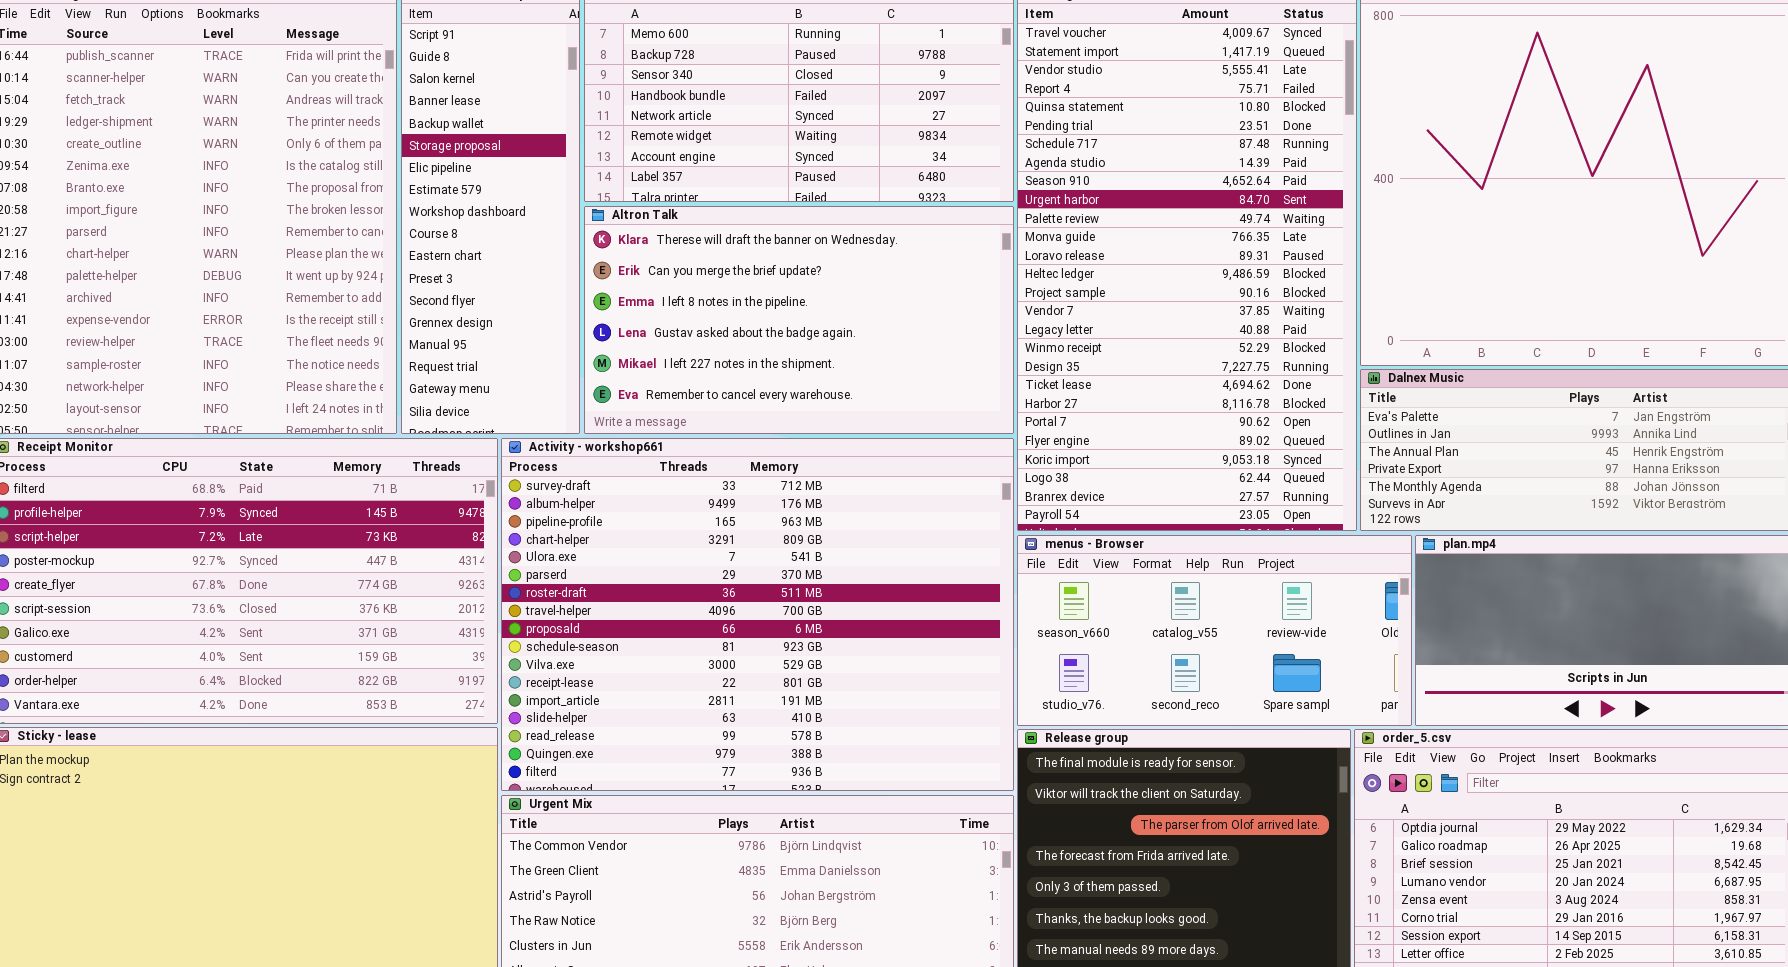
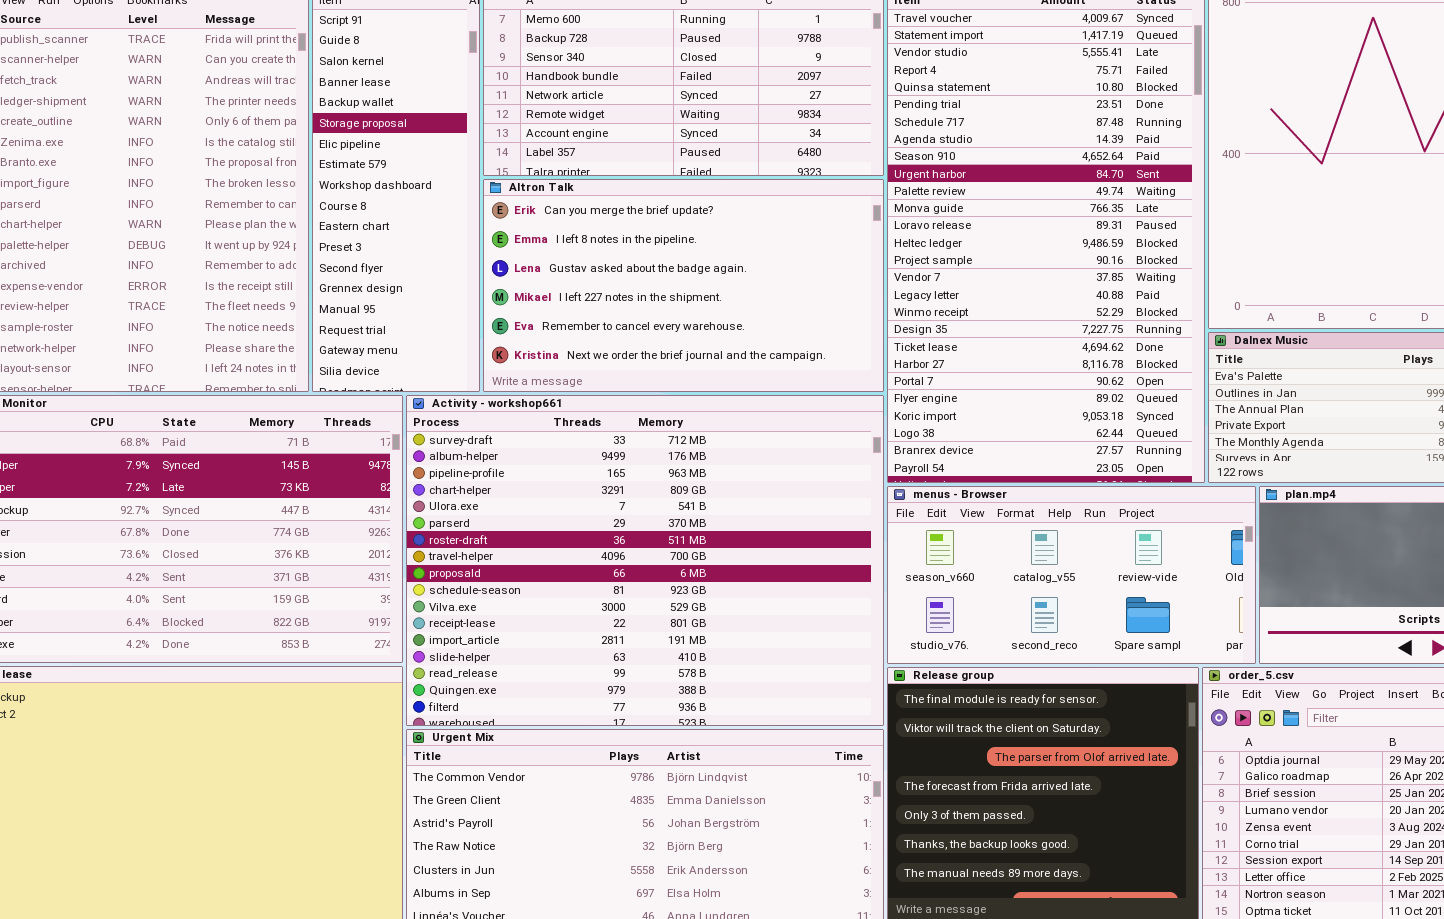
Altron Talk: [584,206,1014,434] -> [483,179,884,392], scrolled down 1 row

